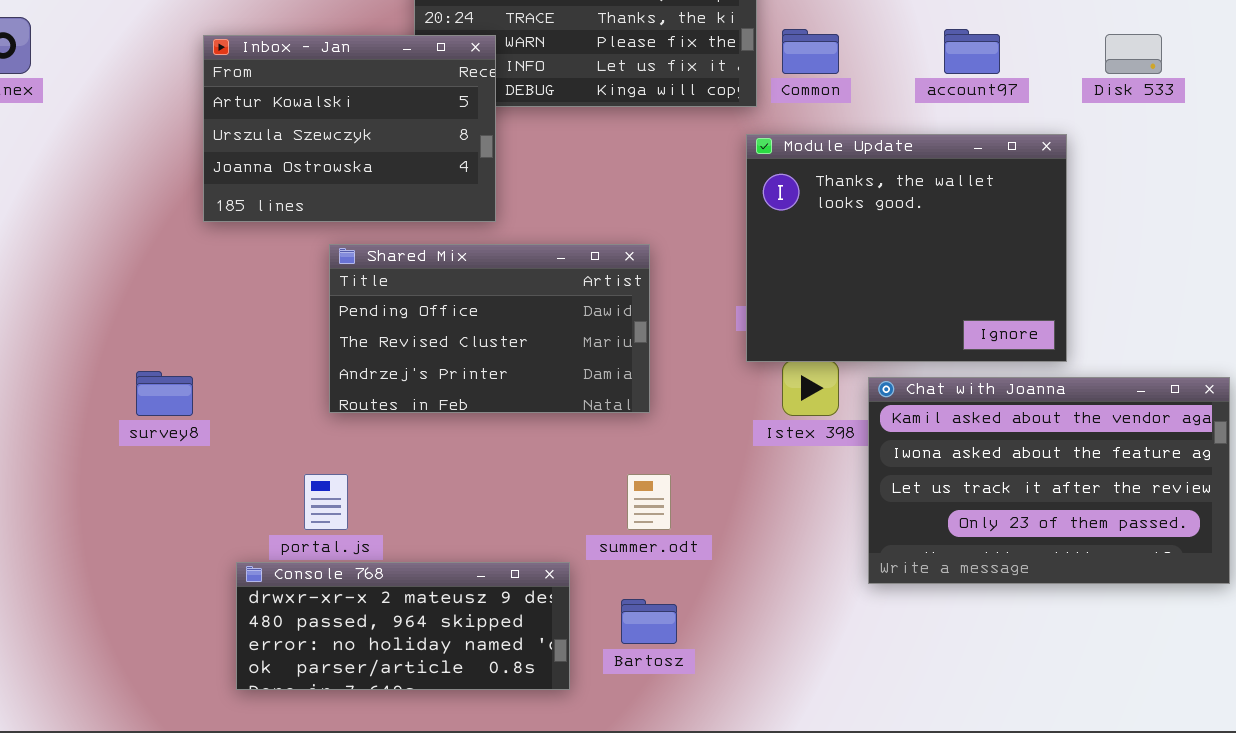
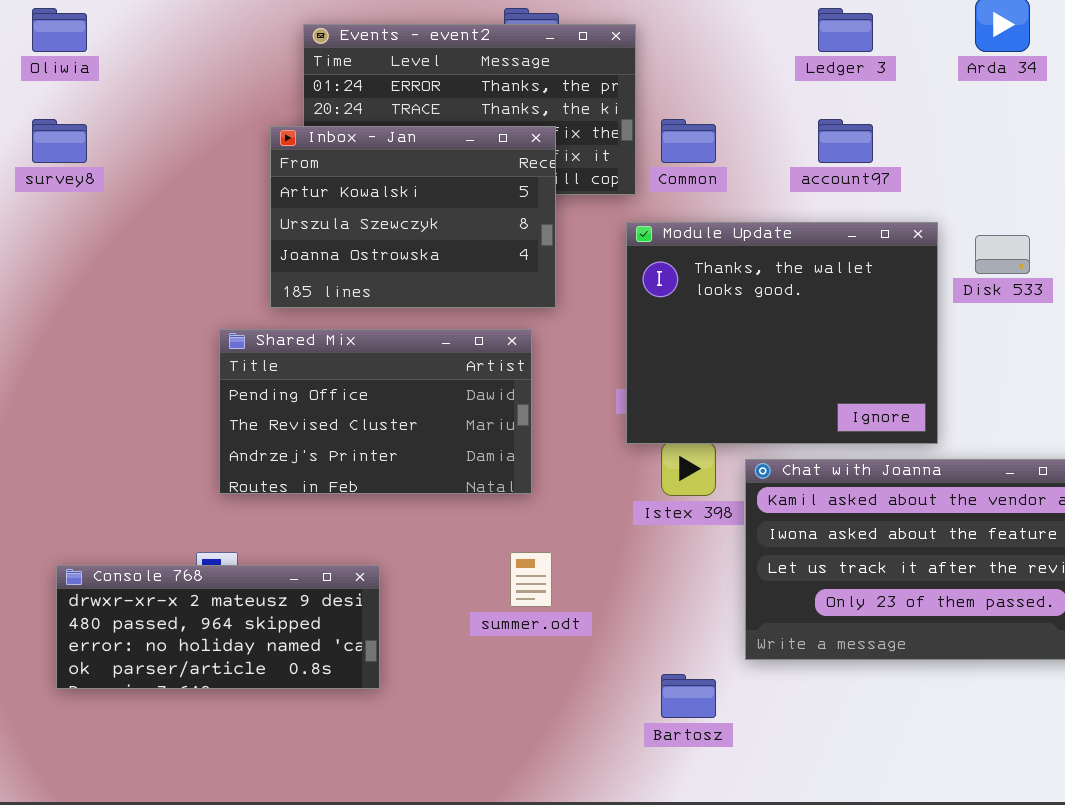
Disk 533: [1105,34,1162,74] -> [975,235,1030,274], moved
Inbox - Jan: [203,35,496,222] -> [270,126,556,308], moved
survey8: [136,371,193,416] -> [32,119,87,163], moved
Console 768: [236,562,570,690] -> [56,565,380,689], moved
Bartosz: [621,599,677,644] -> [661,674,716,718], moved

